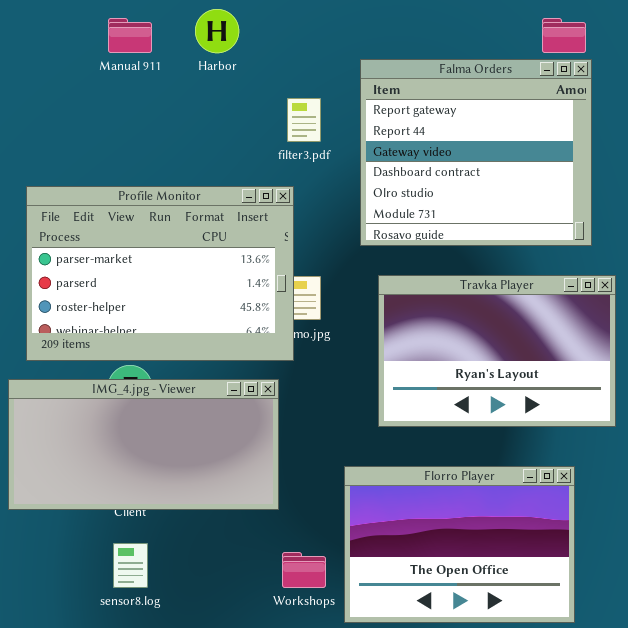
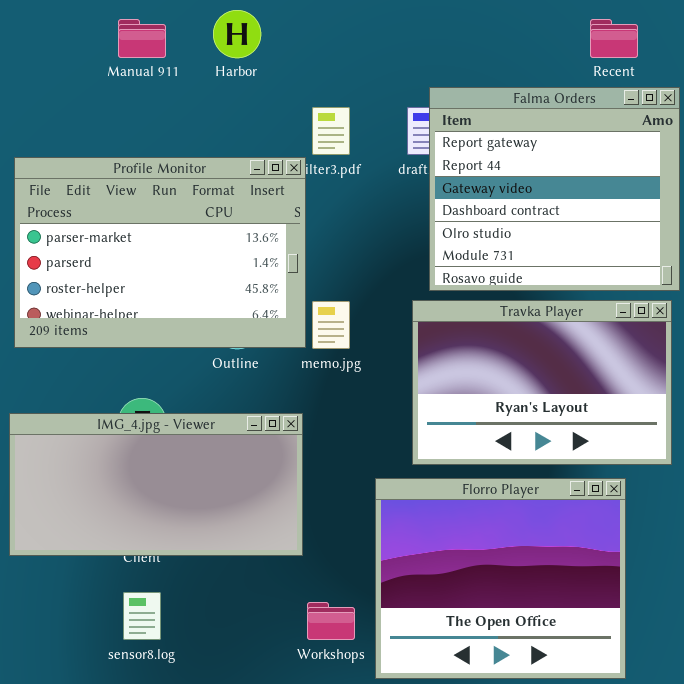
Falma Orders: [360,59,592,246] -> [429,87,680,291], moved
Profile Monitor: [26,186,294,361] -> [14,157,306,348], moved
Florro Player: [344,466,575,623] -> [375,478,626,679], resized

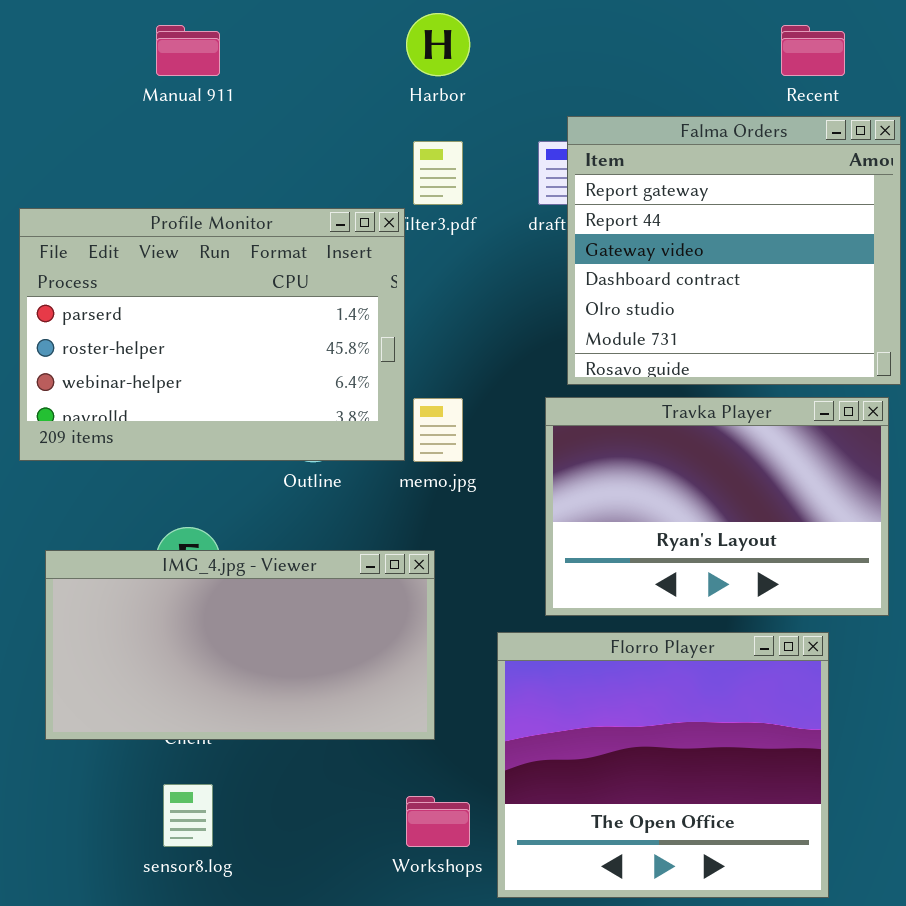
Harbor: [213,10,261,58] -> [406,13,470,76], moved
Profile Monitor: [14,157,306,348] -> [19,208,405,461], scrolled down 1 row
IMG_4.jpg - Viewer: [9,413,303,556] -> [45,550,435,740], moved

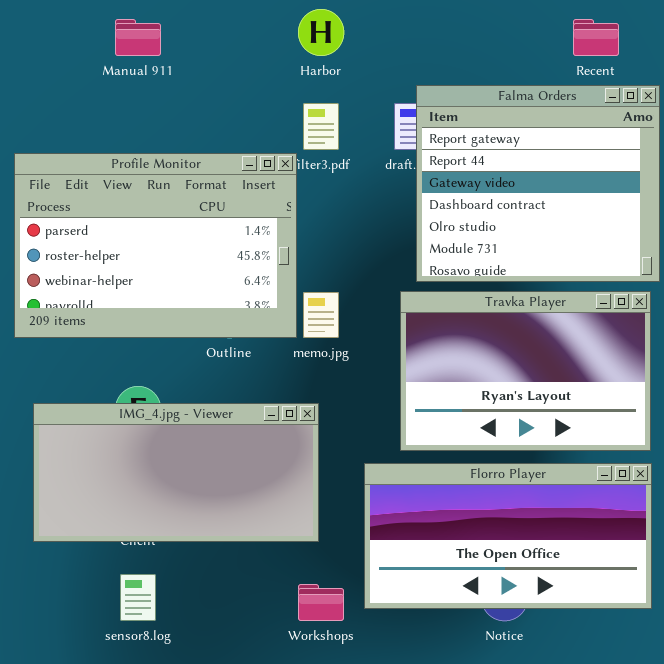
Florro Player: [497,632,829,898] -> [364,463,652,609], resized

